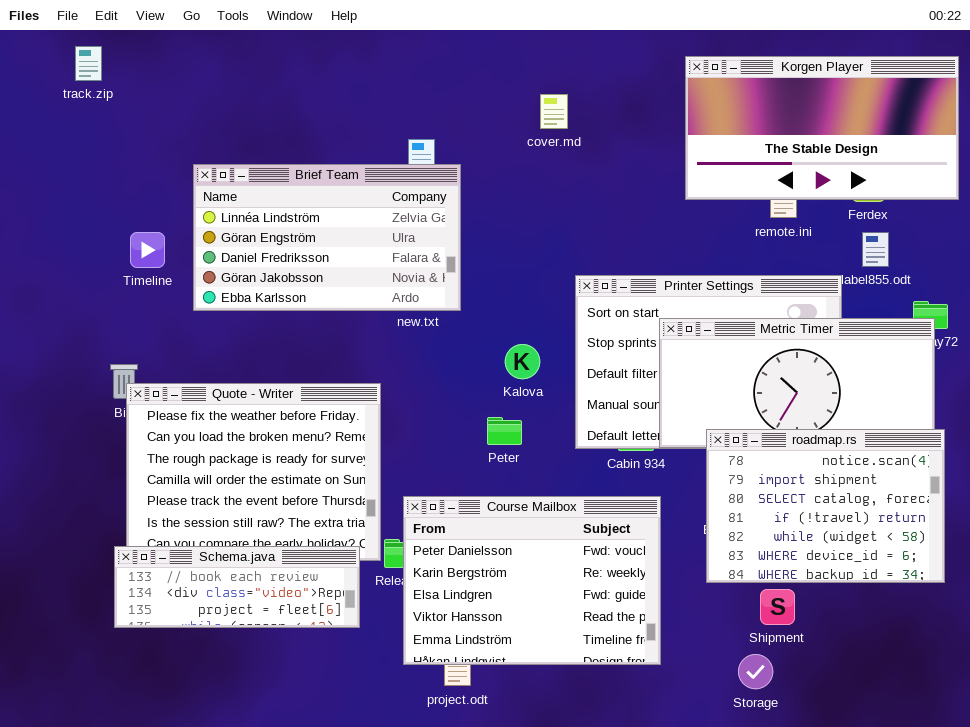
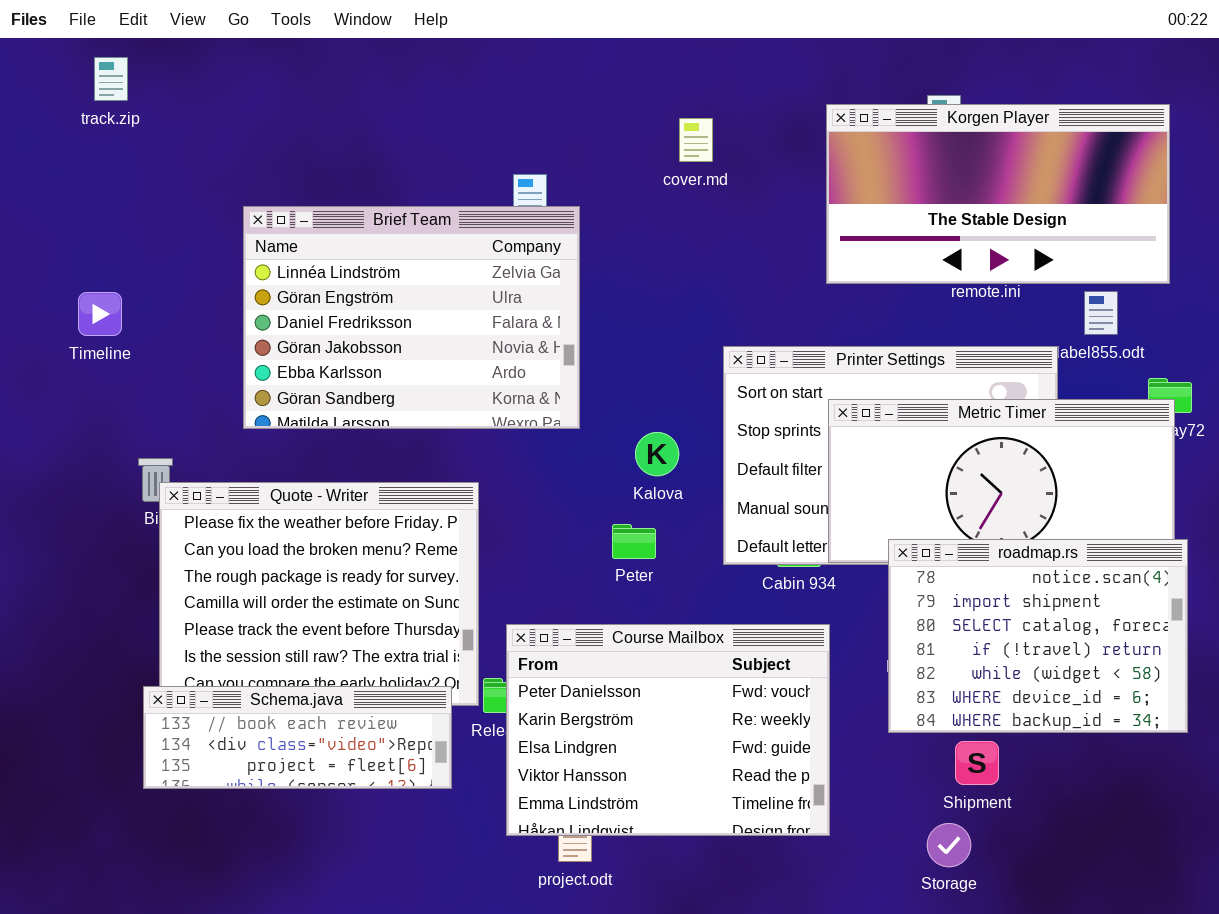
Korgen Player: [685,56,959,200] -> [826,104,1170,284], moved
Brief Team: [193,164,461,311] -> [243,206,580,429], resized
Timeline: [130,232,165,268] -> [78,292,122,336], moved

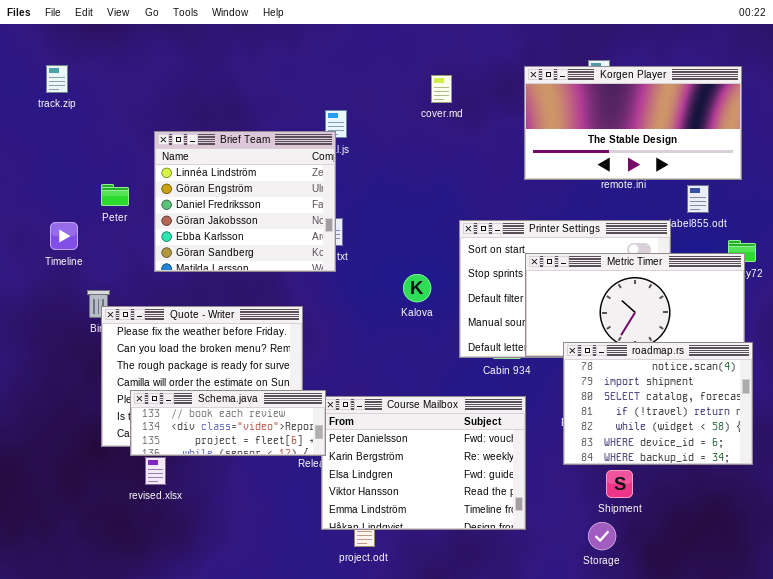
track.zip: [94,57,128,101] -> [46,65,68,93], moved
Brief Team: [243,206,580,429] -> [154,131,336,272], resized
Timeline: [78,292,122,336] -> [50,222,78,250], moved
Peter: [612,524,656,559] -> [101,184,129,206], moved
Schema.java: [143,686,452,789] -> [130,390,326,456], moved

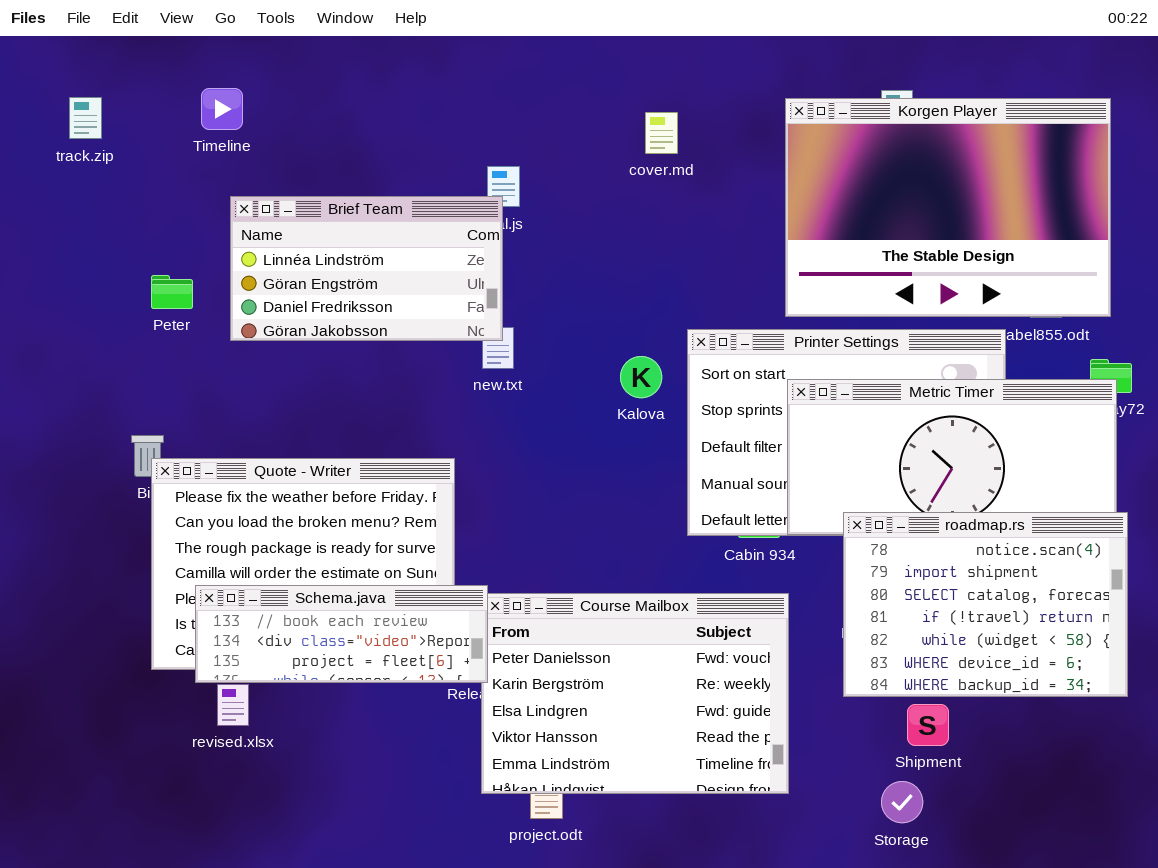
Korgen Player: [524,66,742,180] -> [785,98,1111,317], resized
Brief Team: [154,131,336,272] -> [230,196,503,341], resized
Timeline: [50,222,78,250] -> [201,88,243,130], moved
Kalova: [403,274,431,302] -> [620,356,662,398], moved

